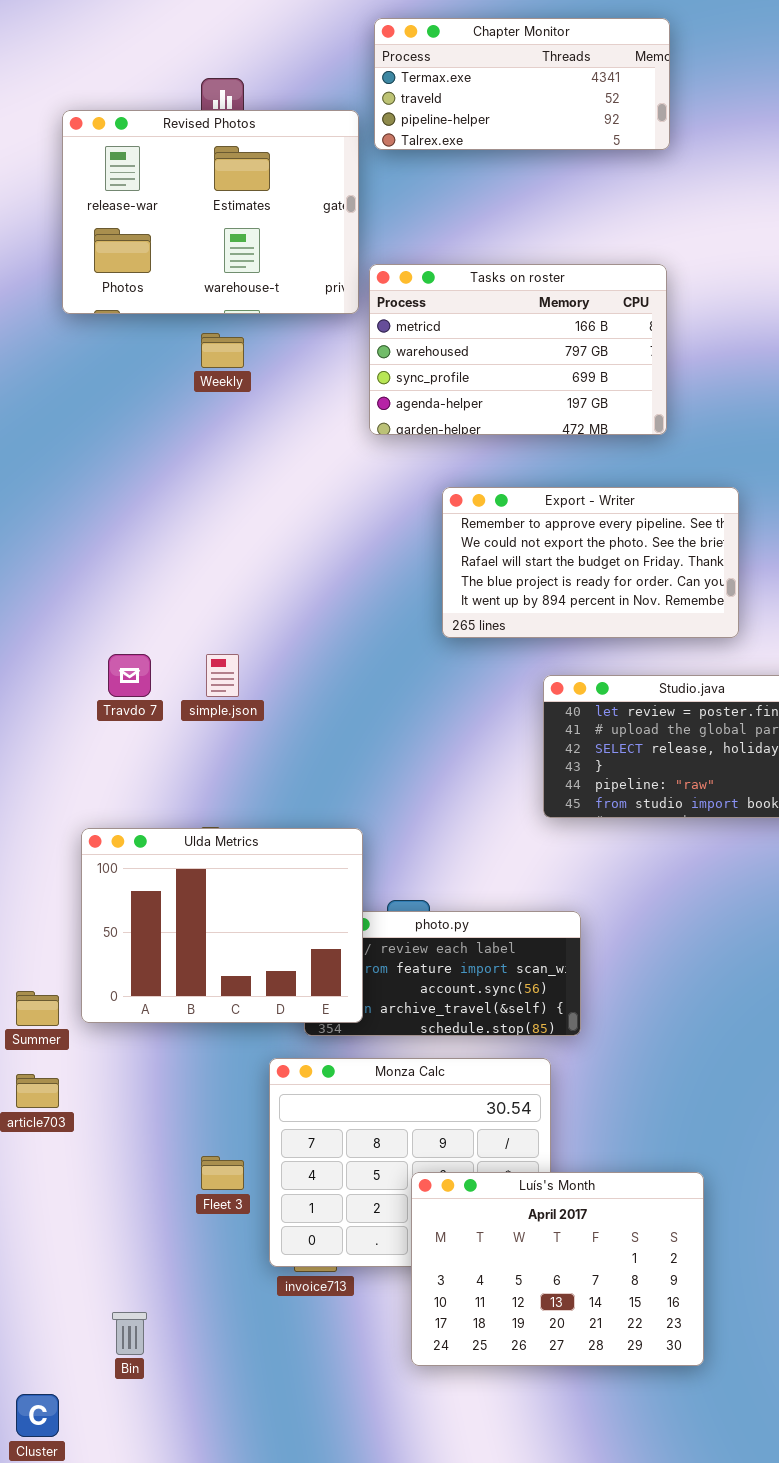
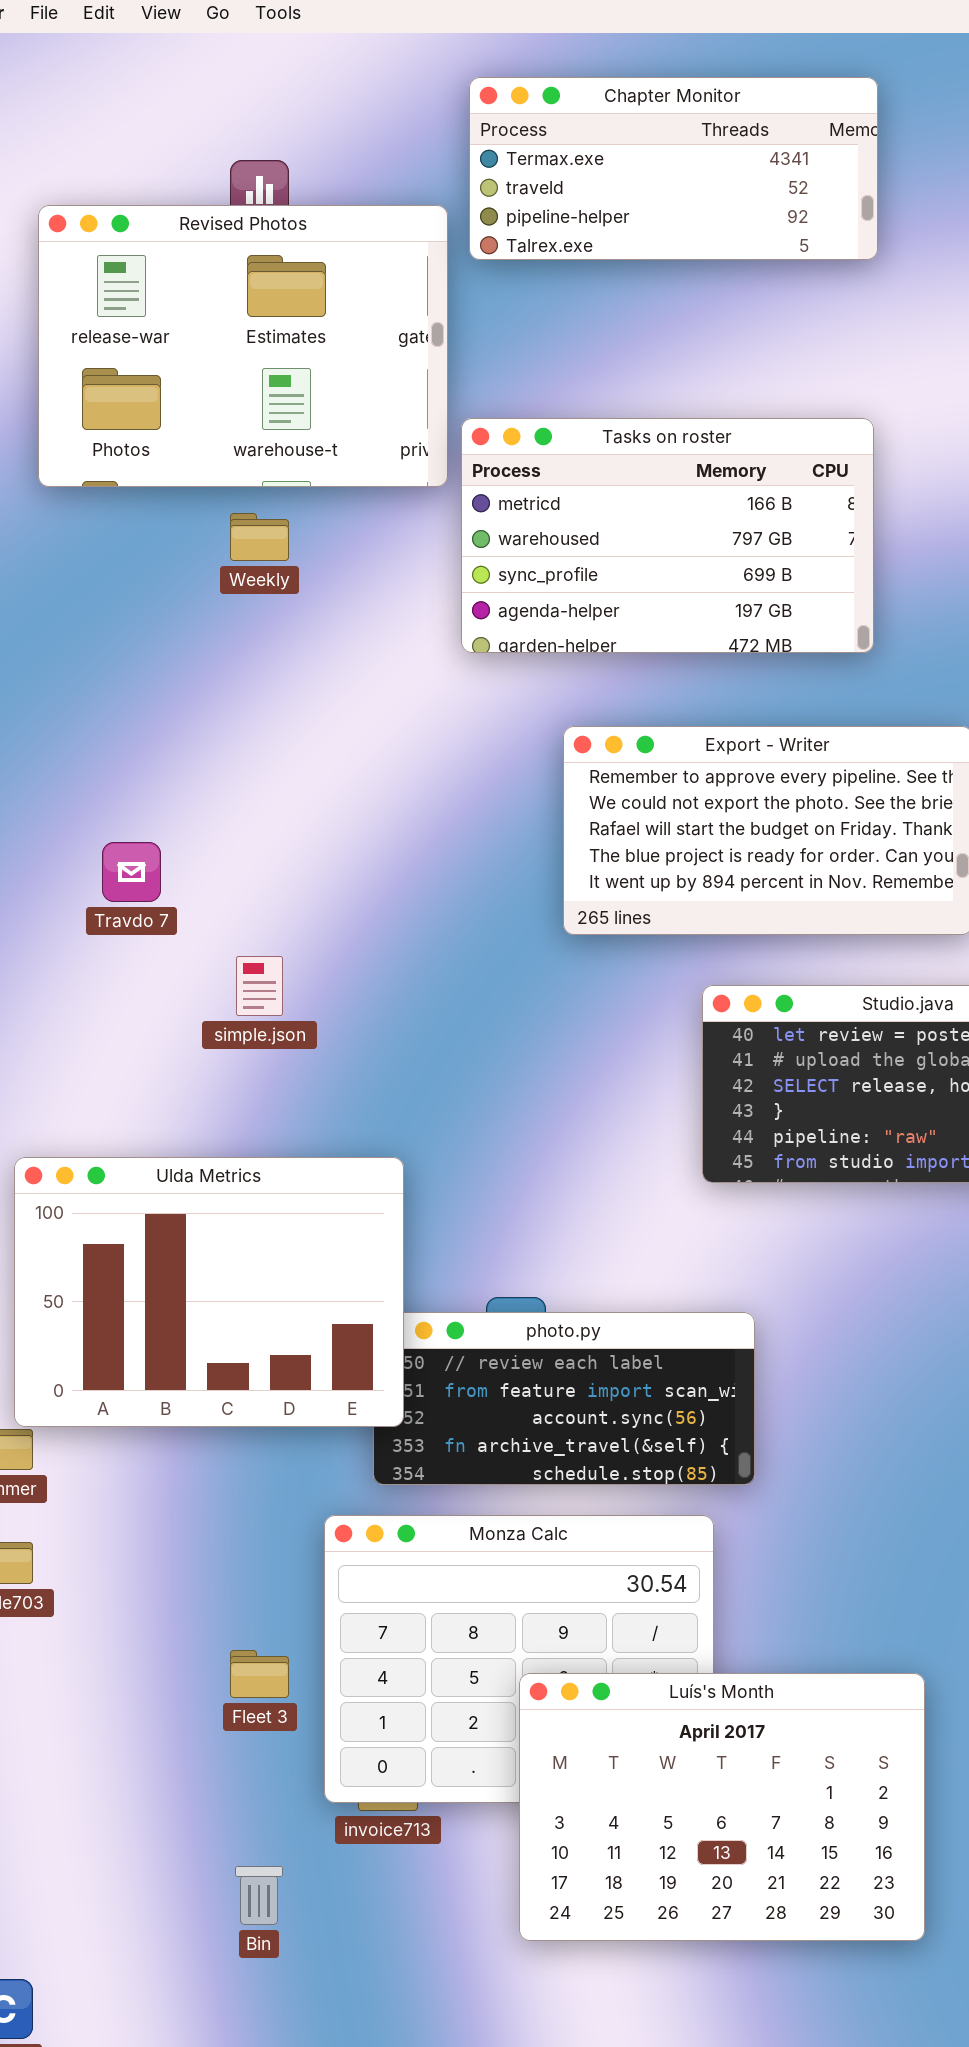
Travdo 7: [108,654,151,697] -> [102,842,161,902], moved
Ulda Metrics: [81,828,363,1023] -> [14,1157,404,1427], moved
Bin: [112,1312,147,1355] -> [235,1866,283,1925], moved

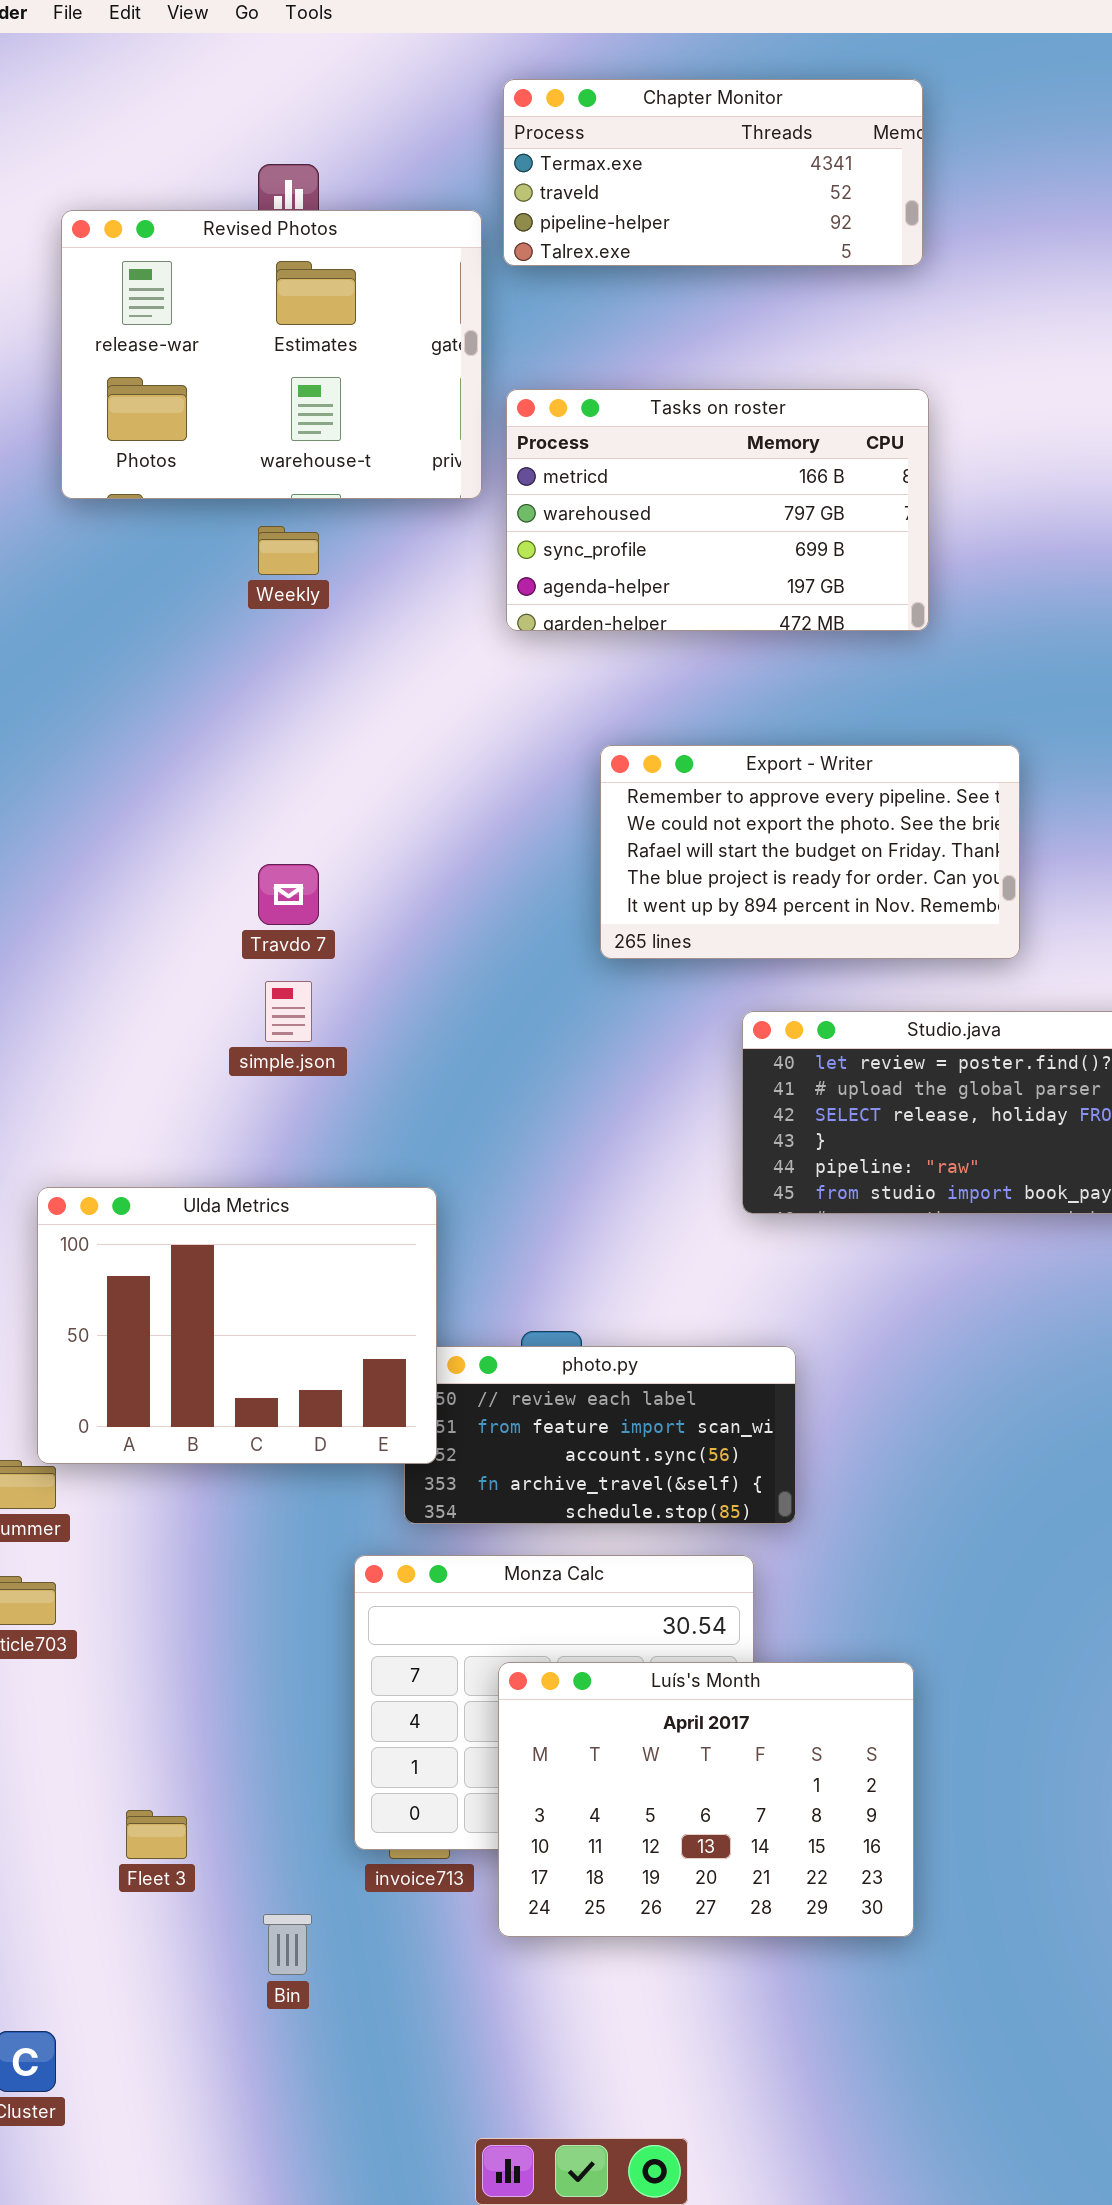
Tasks on roster: [461,418,874,653] -> [506,389,929,631], moved
Travdo 7: [102,842,161,902] -> [258,864,319,925], moved
Fleet 3: [230,1650,289,1698] -> [126,1810,187,1859], moved
Luís's Month: [519,1673,925,1941] -> [498,1662,914,1937], moved

